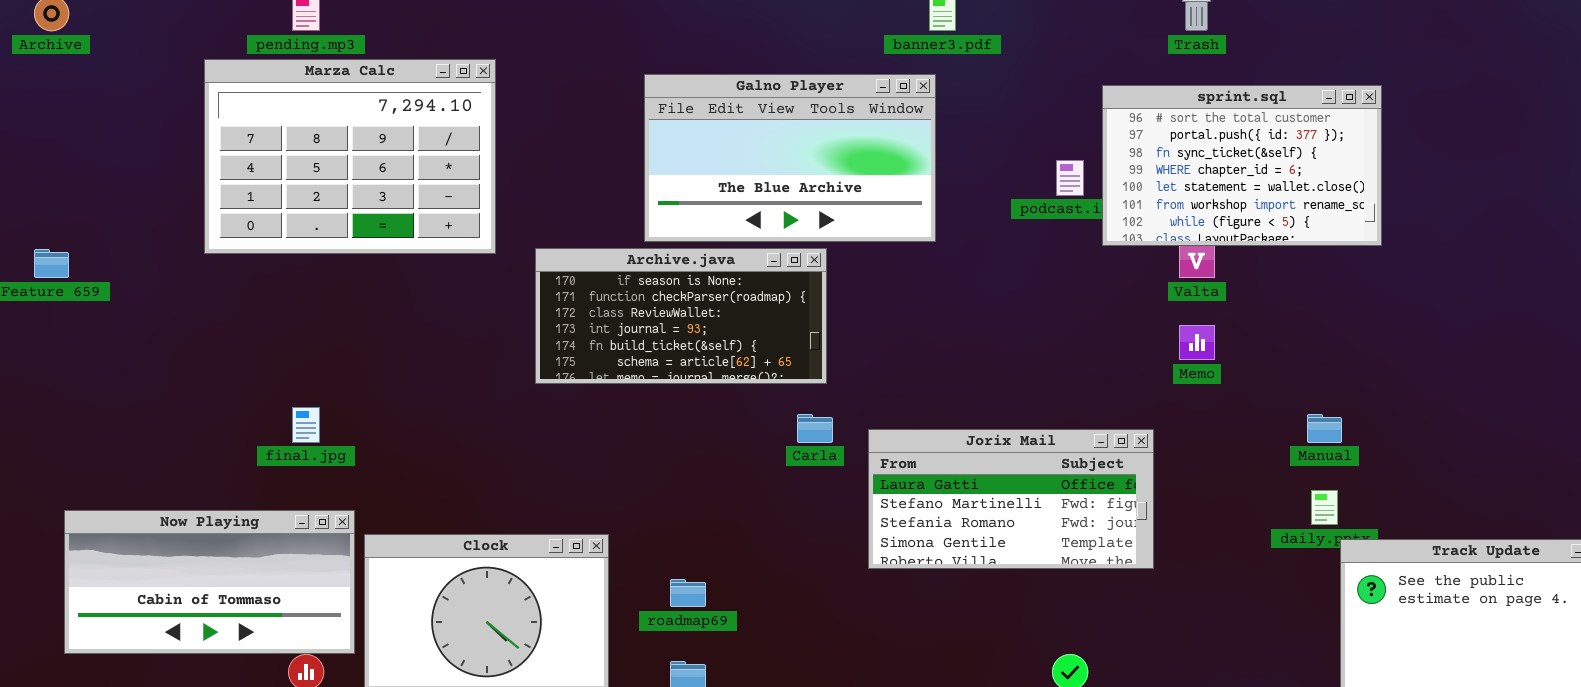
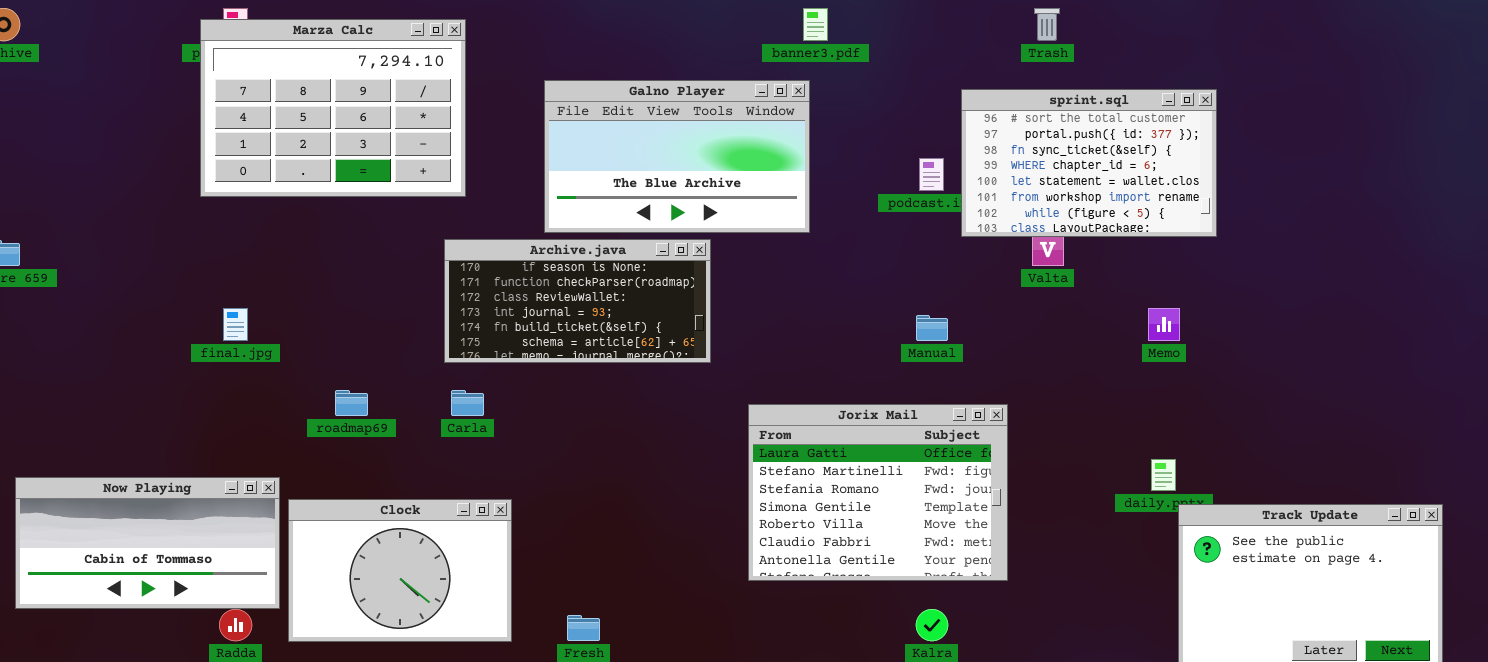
Marza Calc: [204,59,496,254] -> [200,19,466,197], moved
Memo: [1179,325,1215,360] -> [1148,308,1180,341], moved
final.jpg: [292,407,320,443] -> [223,308,248,341], moved
Carla: [797,414,833,443] -> [451,390,484,416], moved
Manual: [1307,414,1342,443] -> [916,315,948,341], moved
Jorix Mail: [868,429,1154,569] -> [748,404,1008,581], resized
roadmap69: [670,579,706,607] -> [335,390,368,416], moved

